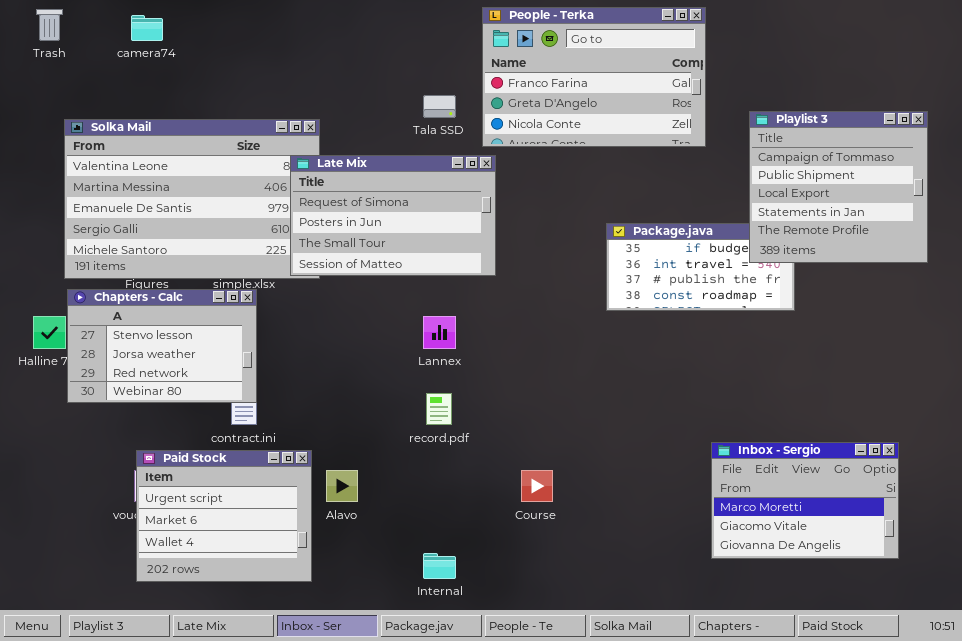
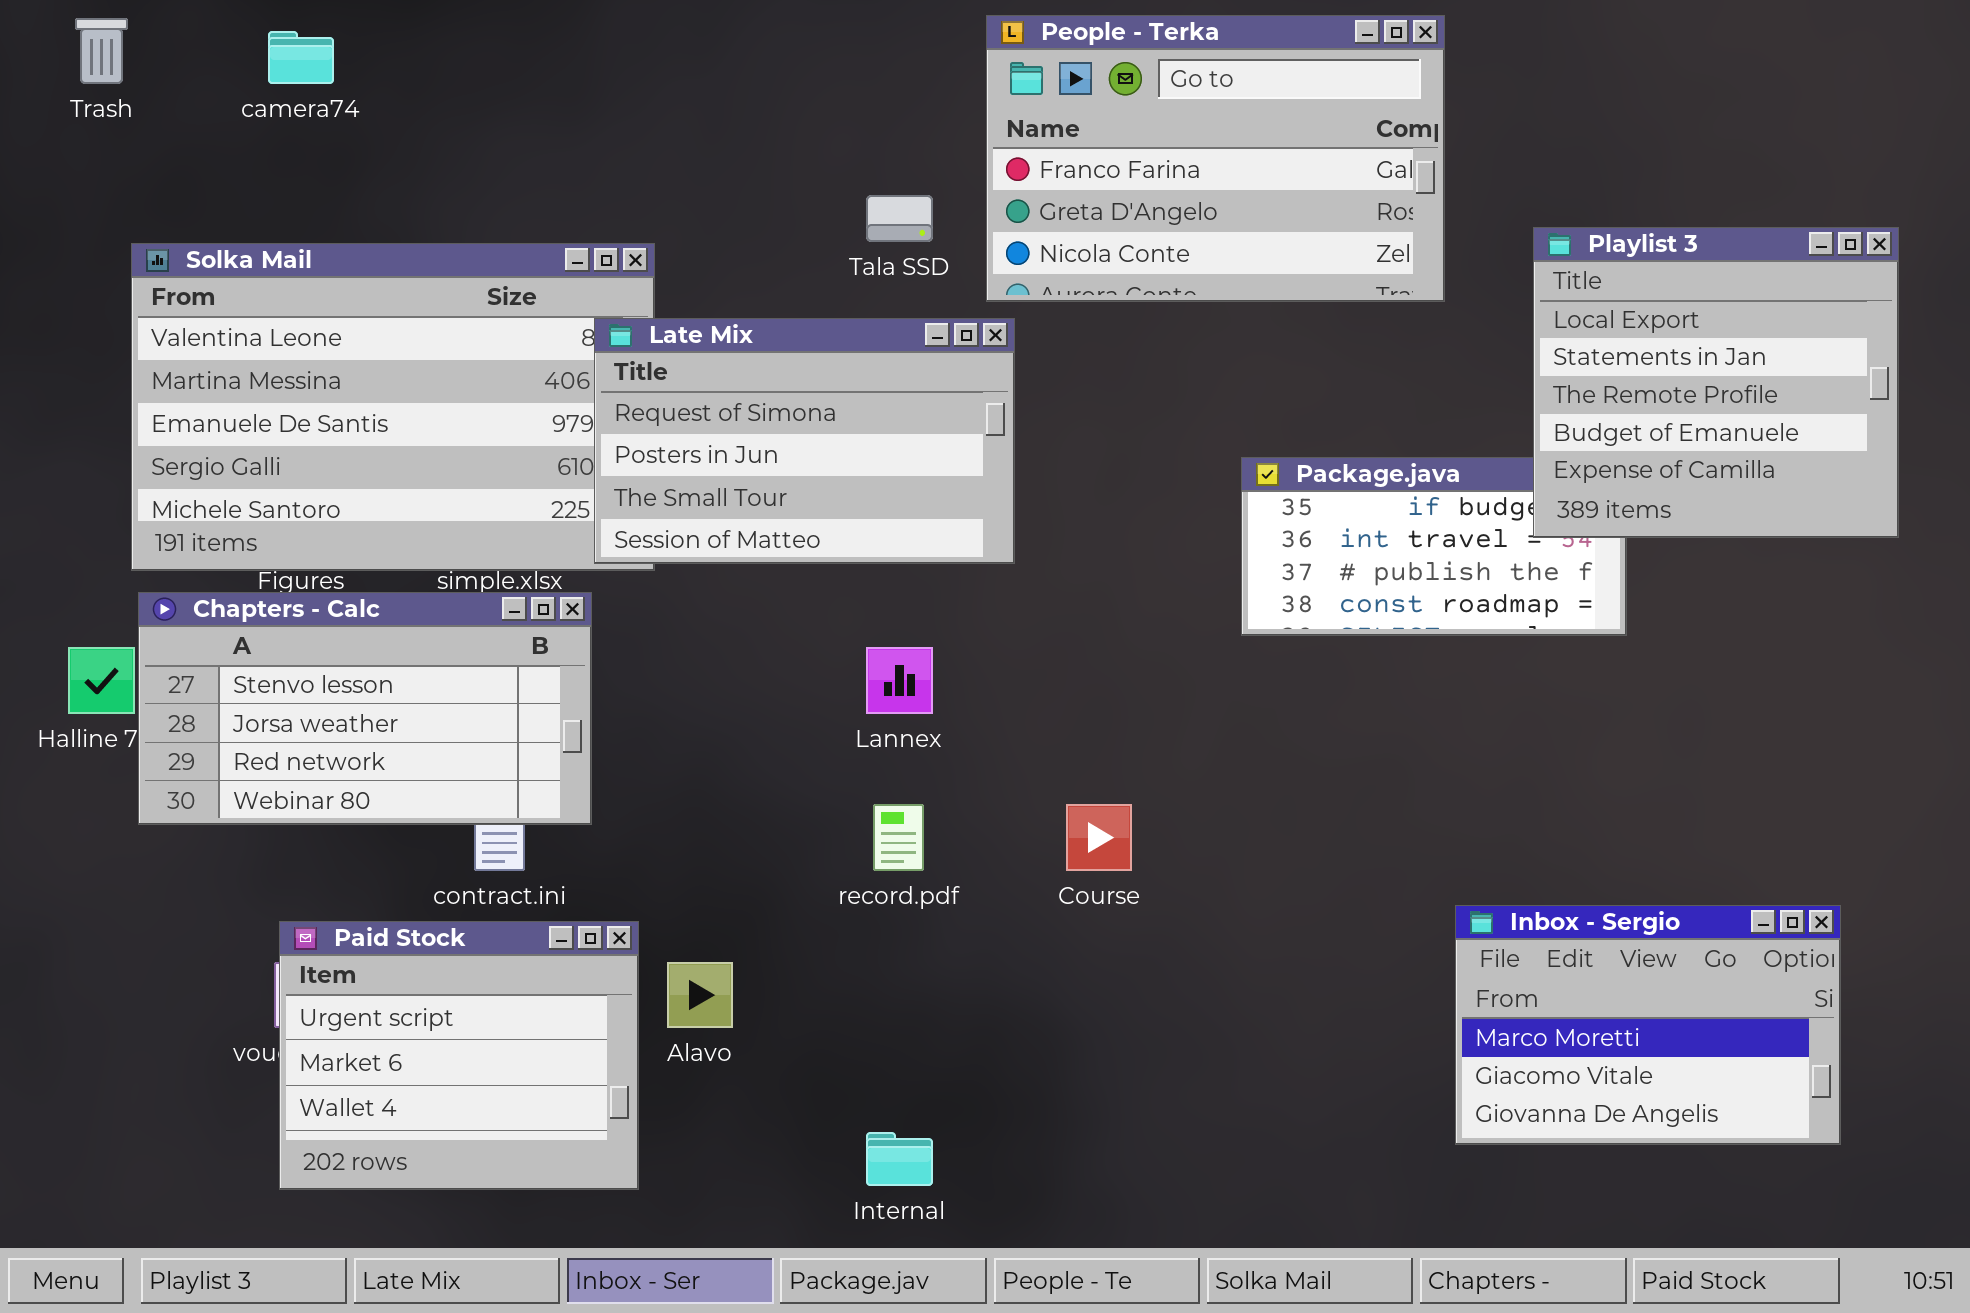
Playlist 3: [749,111,928,263] -> [1533,227,1899,538], scrolled down 2 rows
Chapters - Calc: [67,289,257,403] -> [138,592,592,825], resized
Course: [521,470,553,502] -> [1066,804,1132,871], moved

